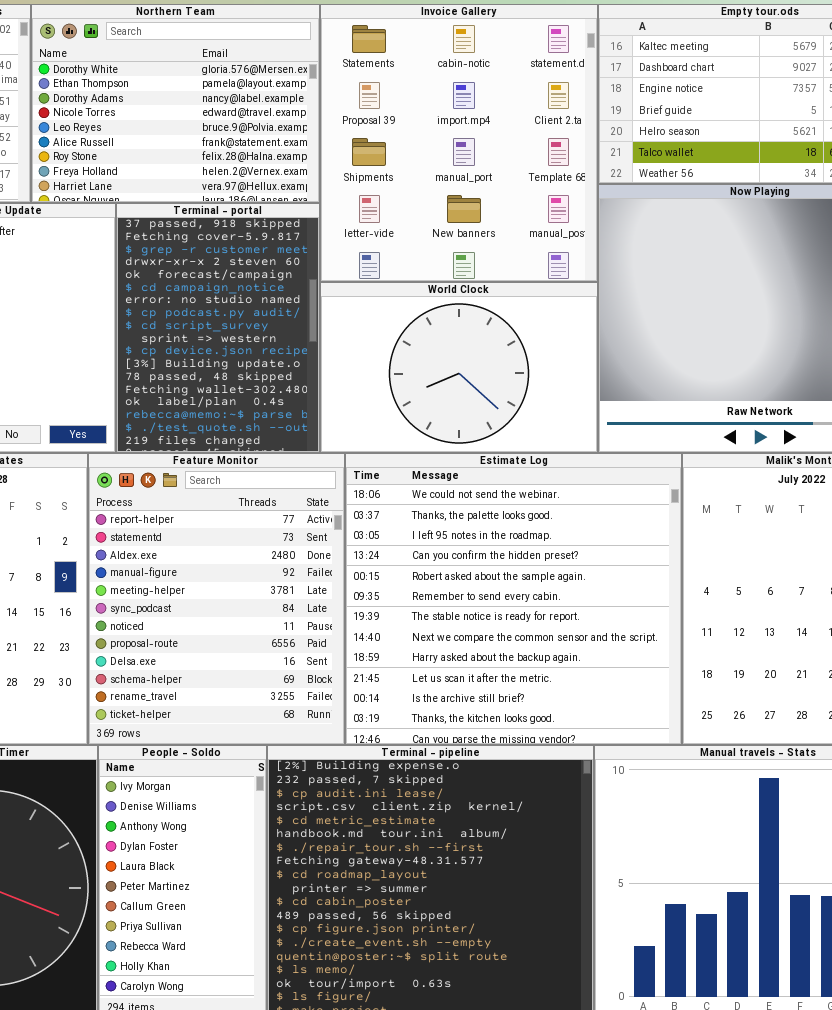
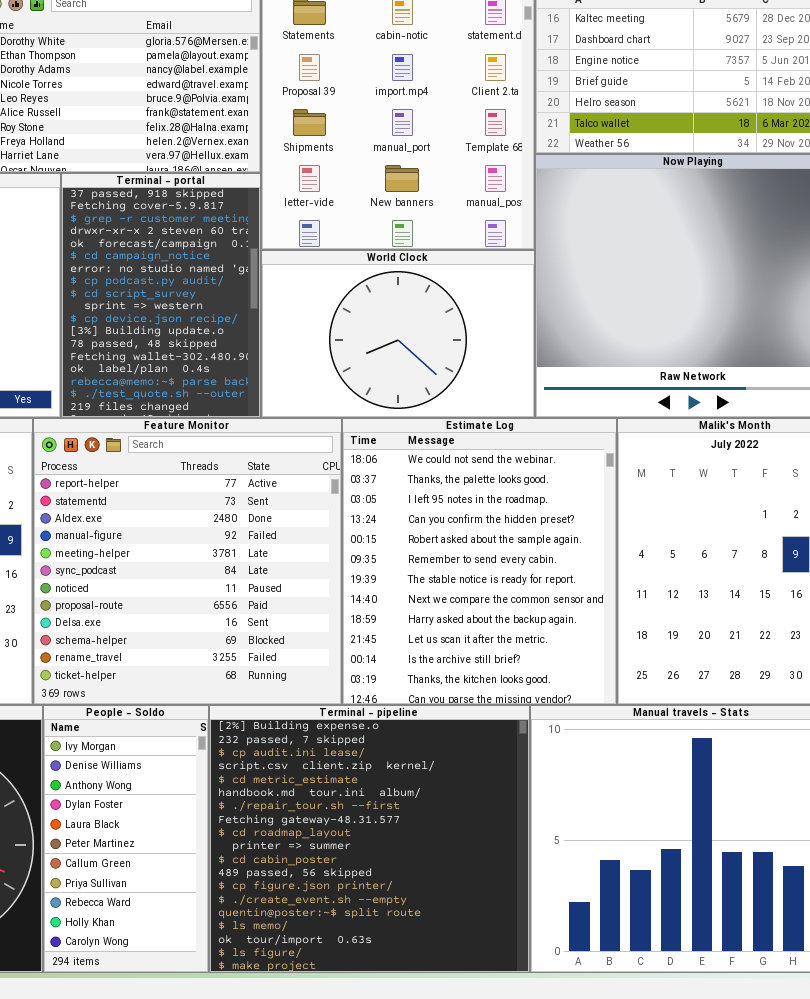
Feature Monitor: [88,453,345,745] -> [33,418,342,705], resized
Estimate Log: [345,453,682,745] -> [342,418,617,705], resized

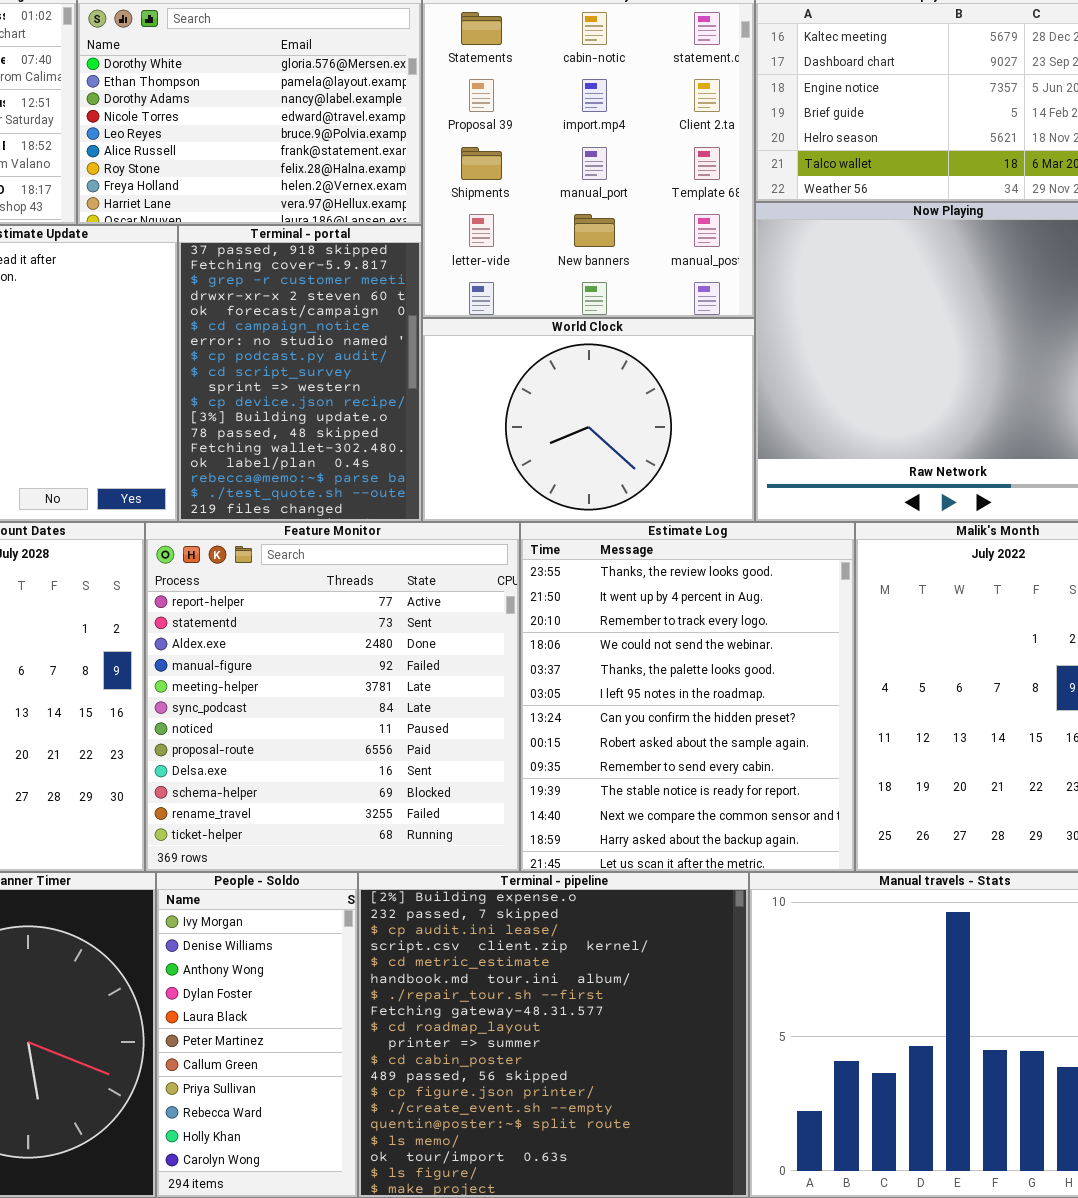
Estimate Log: [342,418,617,705] -> [520,522,855,872], scrolled up 3 rows

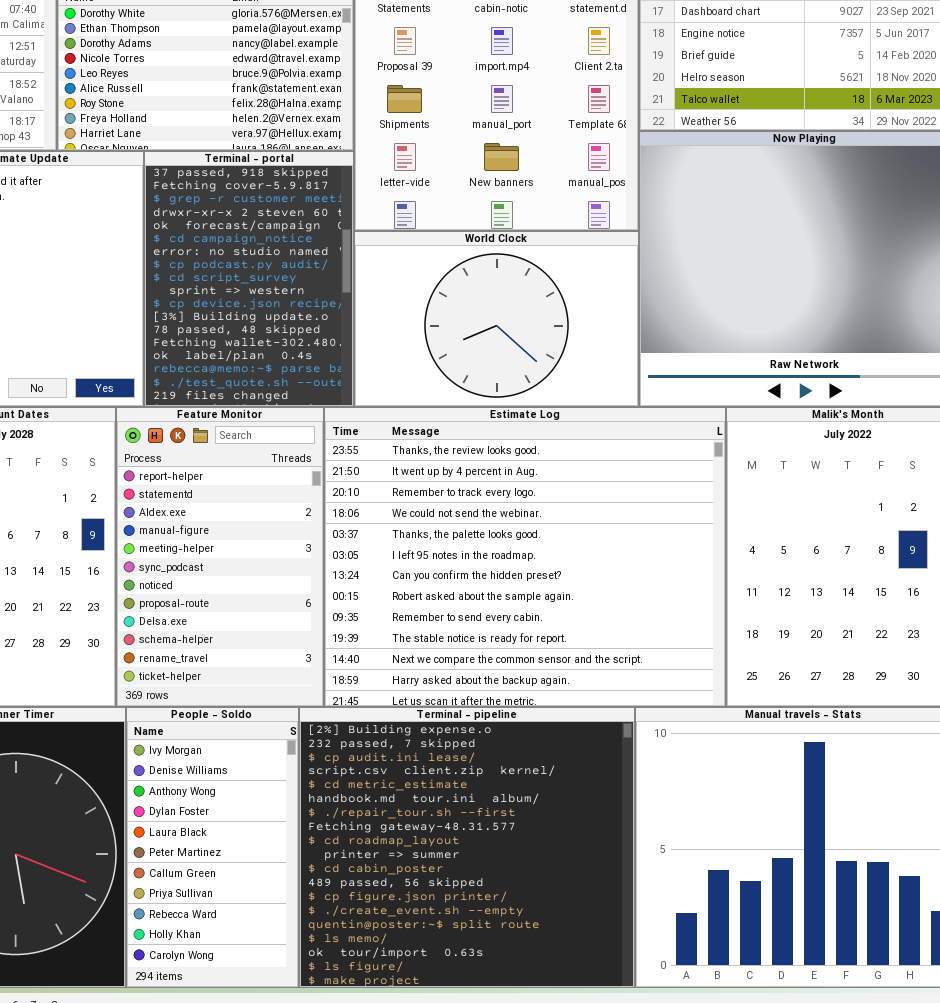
Feature Monitor: [145,522,520,872] -> [116,407,324,707], resized
Estimate Log: [520,522,855,872] -> [324,407,726,707], resized

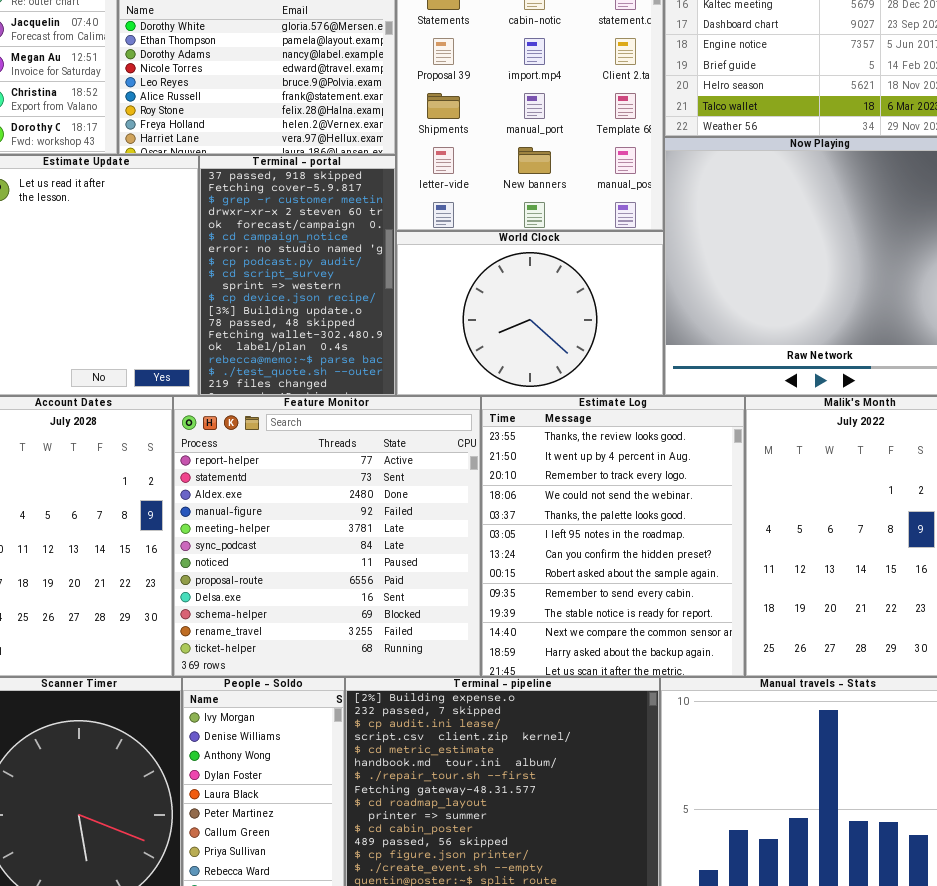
Feature Monitor: [116,407,324,707] -> [173,396,481,677], resized
Estimate Log: [324,407,726,707] -> [481,396,745,677], resized

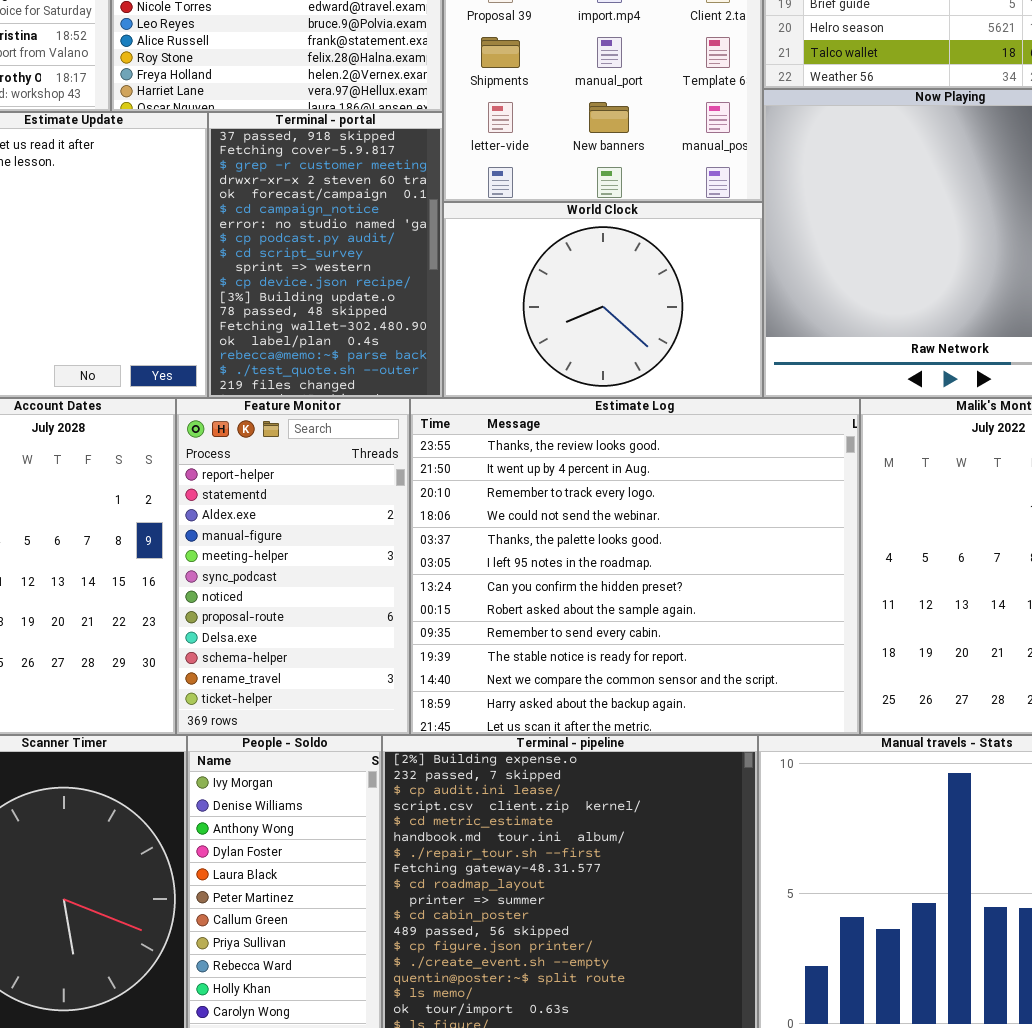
Feature Monitor: [173,396,481,677] -> [176,398,410,735], resized
Estimate Log: [481,396,745,677] -> [410,398,860,735], resized

